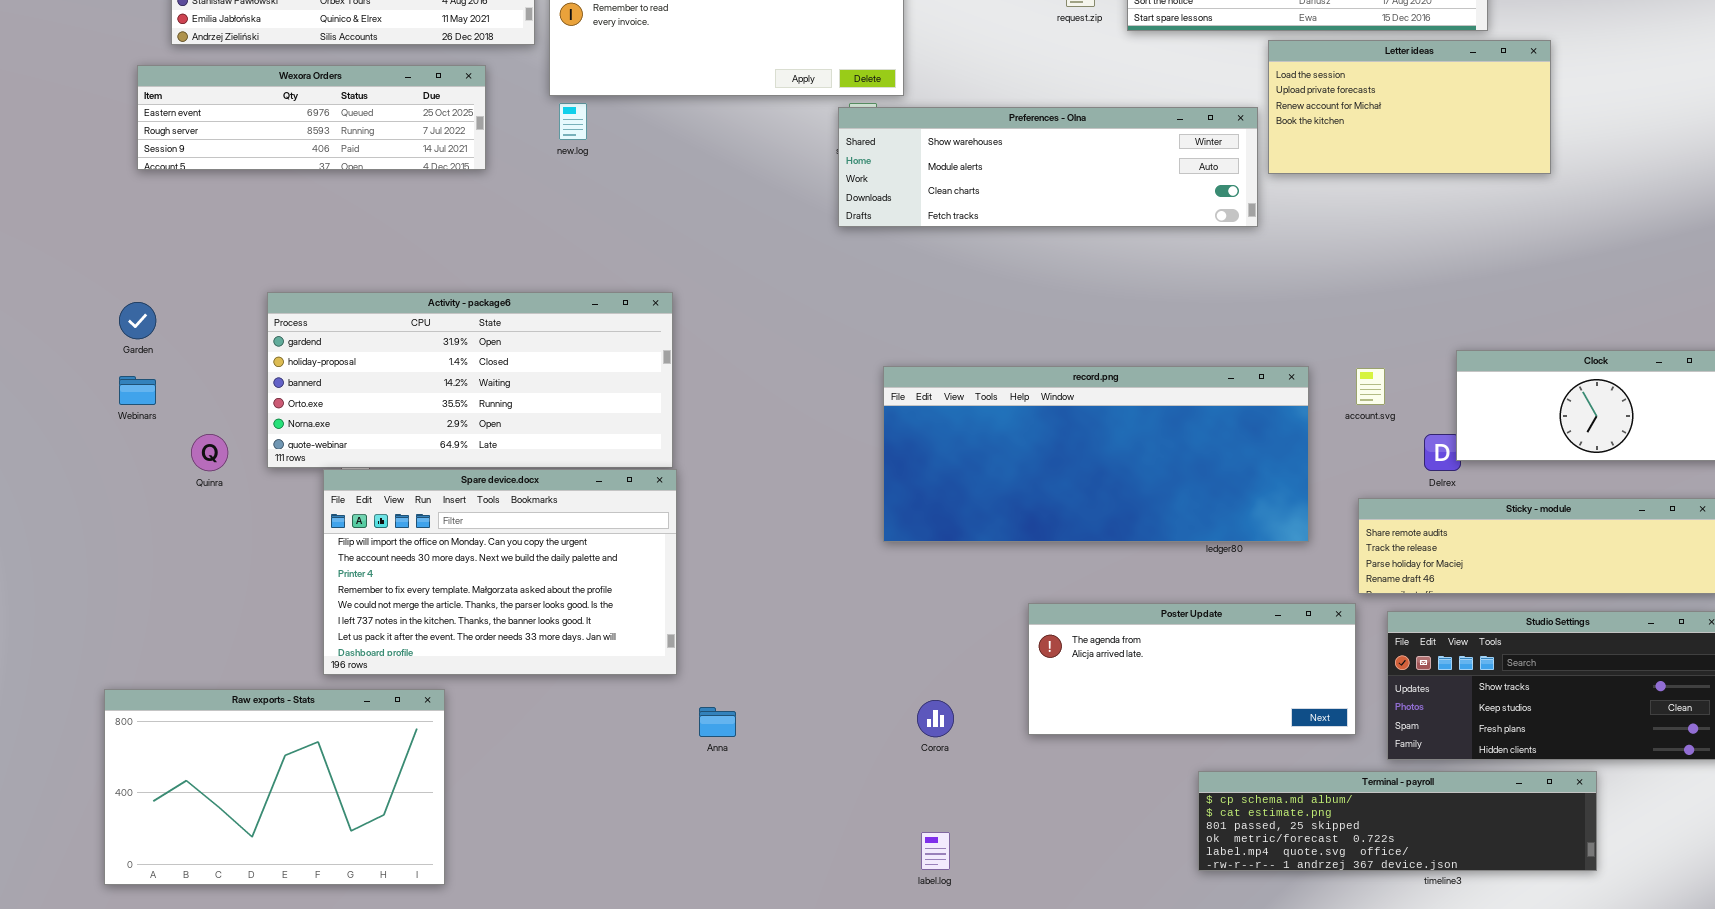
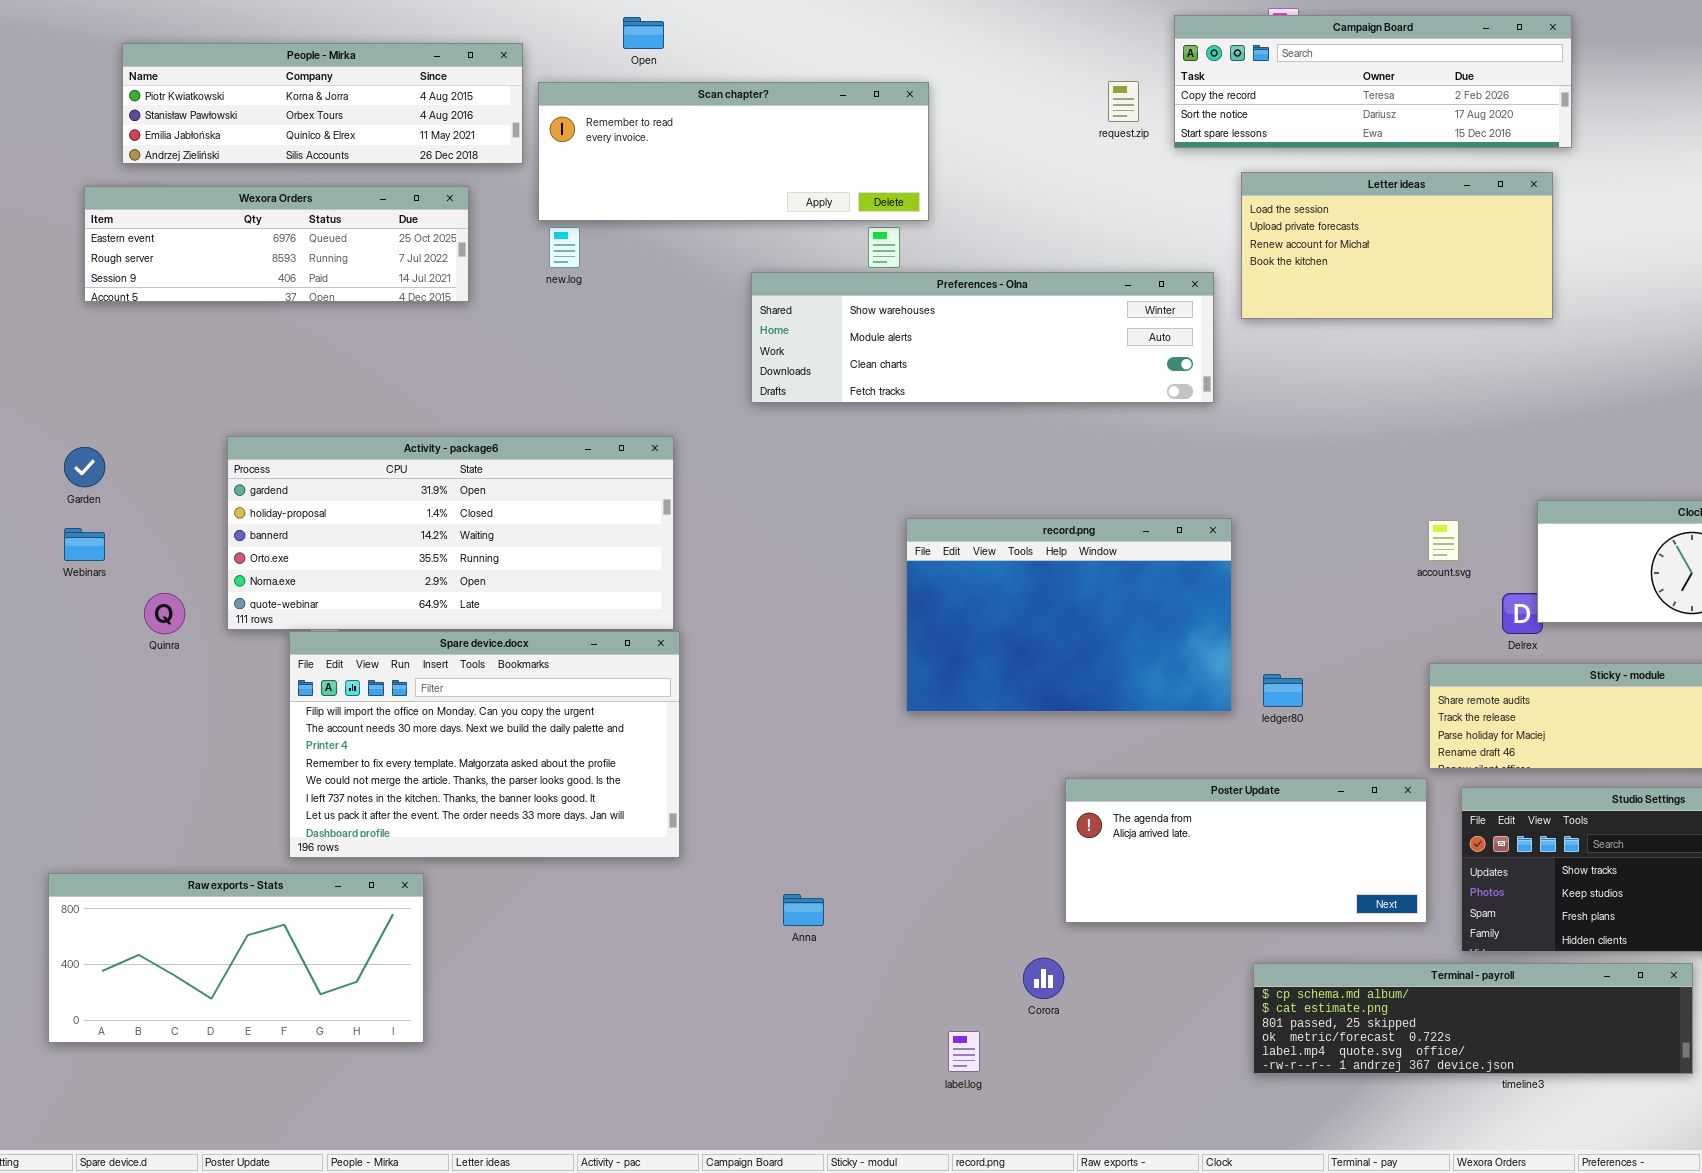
Letter ideas: [1268,40,1551,174] -> [1241,172,1553,319], moved
Preferences - Olna: [838,107,1258,227] -> [751,272,1214,403], moved
record.png: [883,366,1309,542] -> [906,518,1232,712], resized
Raw exports - Stats: [104,689,445,885] -> [48,873,424,1043], resized
Corora: [917,700,954,737] -> [1023,958,1064,999], moved
Anna: [699,707,736,737] -> [783,894,824,926], moved

